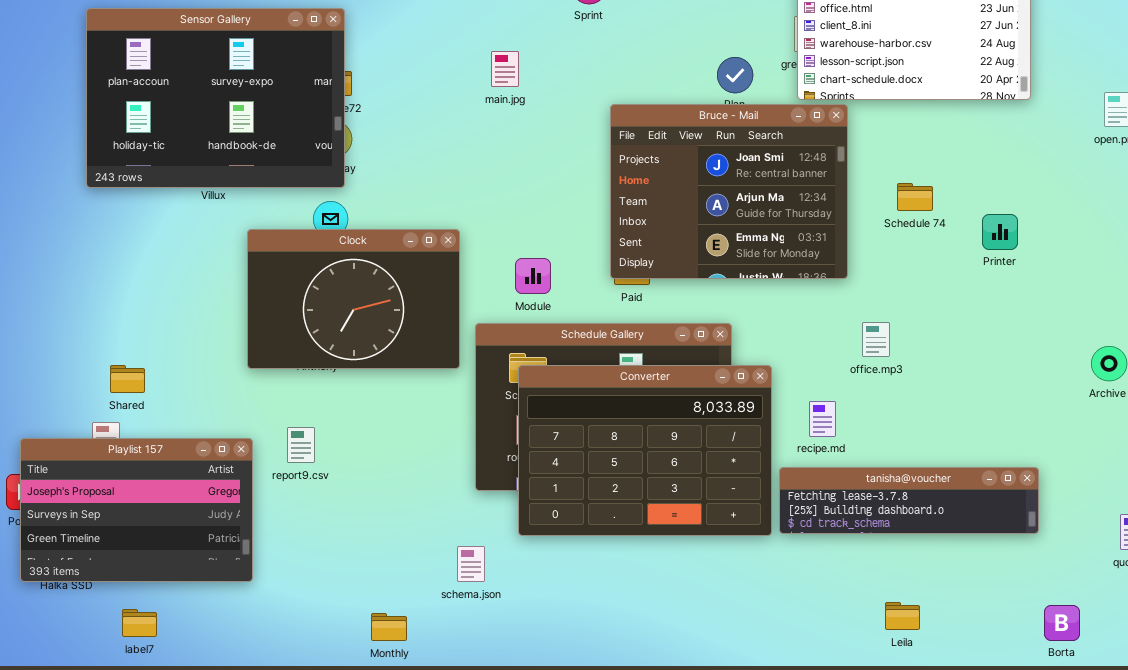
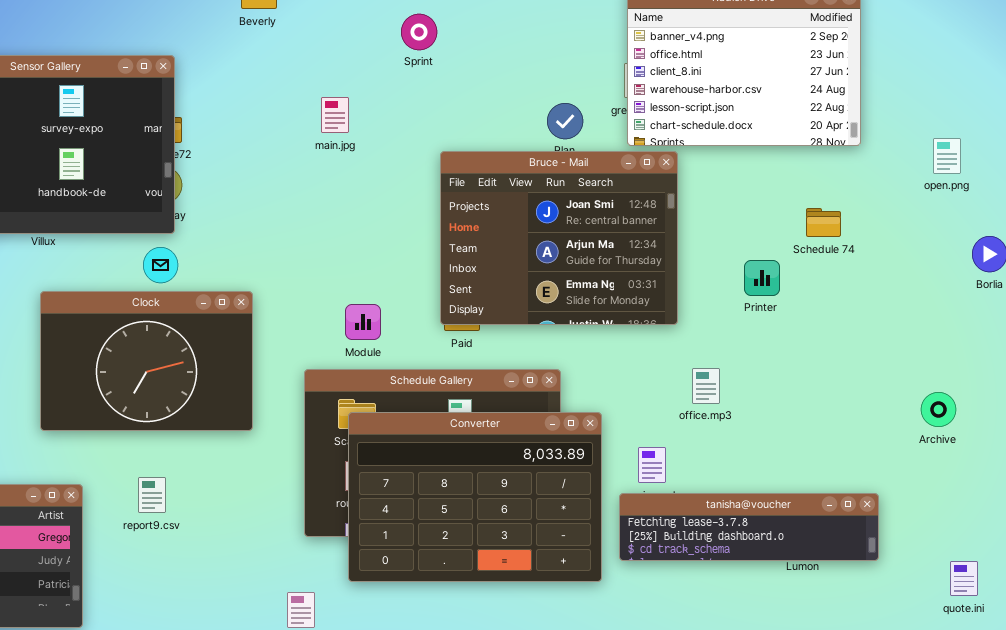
Schedule 74: [897,183,933,211] -> [806,208,841,237], moved
Printer: [982,214,1018,250] -> [744,260,780,296], moved
Clock: [247,229,460,369] -> [40,291,253,431], moved
report9.csv: [287,427,315,463] -> [138,477,166,513], moved
tanisha@voucher: [779,467,1039,534] -> [619,493,879,561], moved

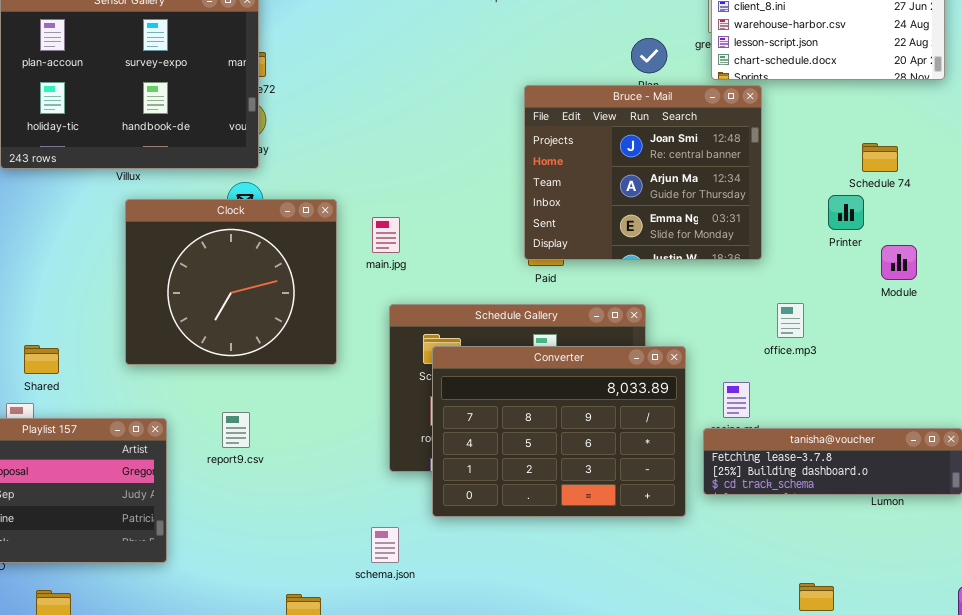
main.jpg: [321,97,349,133] -> [372,217,400,253], moved
Schedule 74: [806,208,841,237] -> [862,143,898,172], moved
Clock: [40,291,253,431] -> [125,199,337,365], resized
Module: [345,304,381,340] -> [881,245,917,280], moved

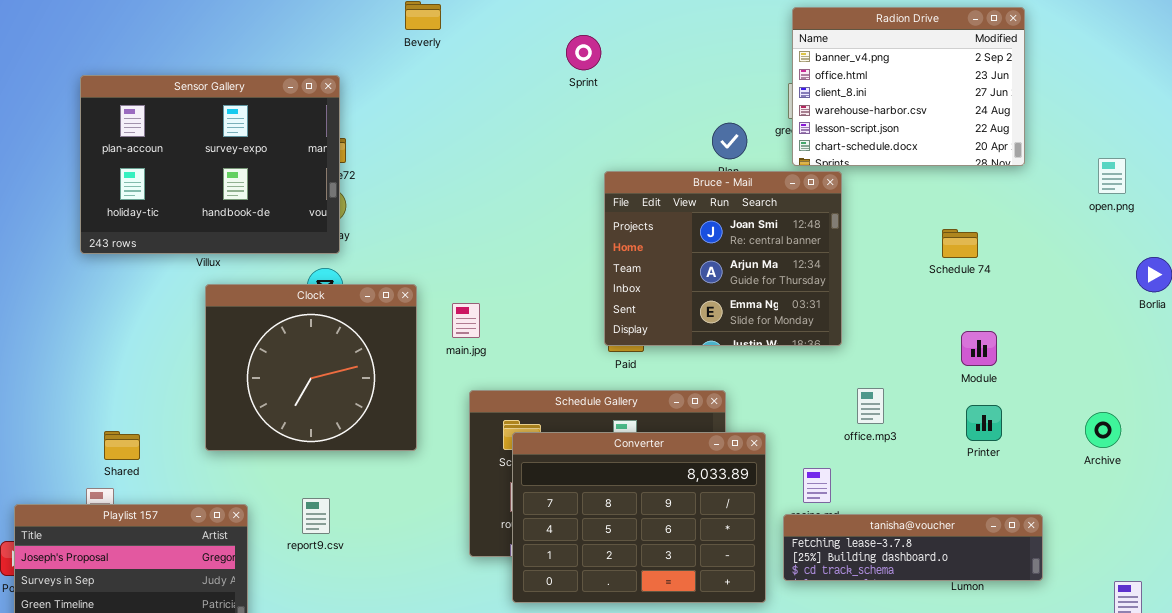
Printer: [828,195,864,230] -> [966,405,1002,441], moved

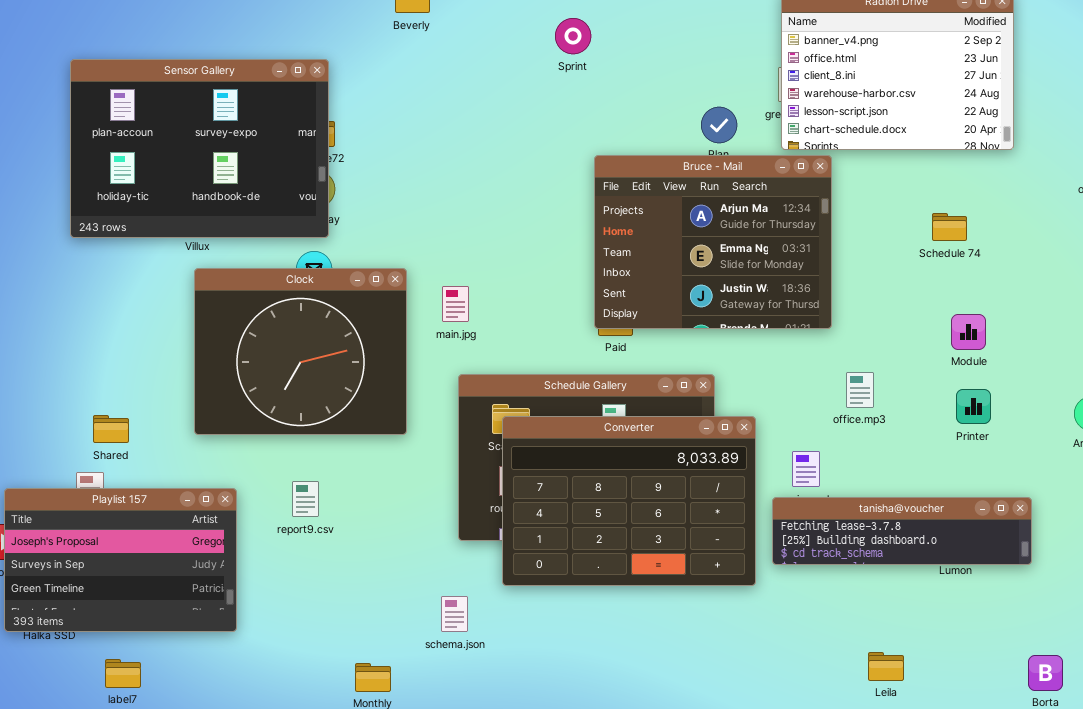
Bruce - Mail: [604,171,842,346] -> [594,155,832,329], scrolled down 1 row

